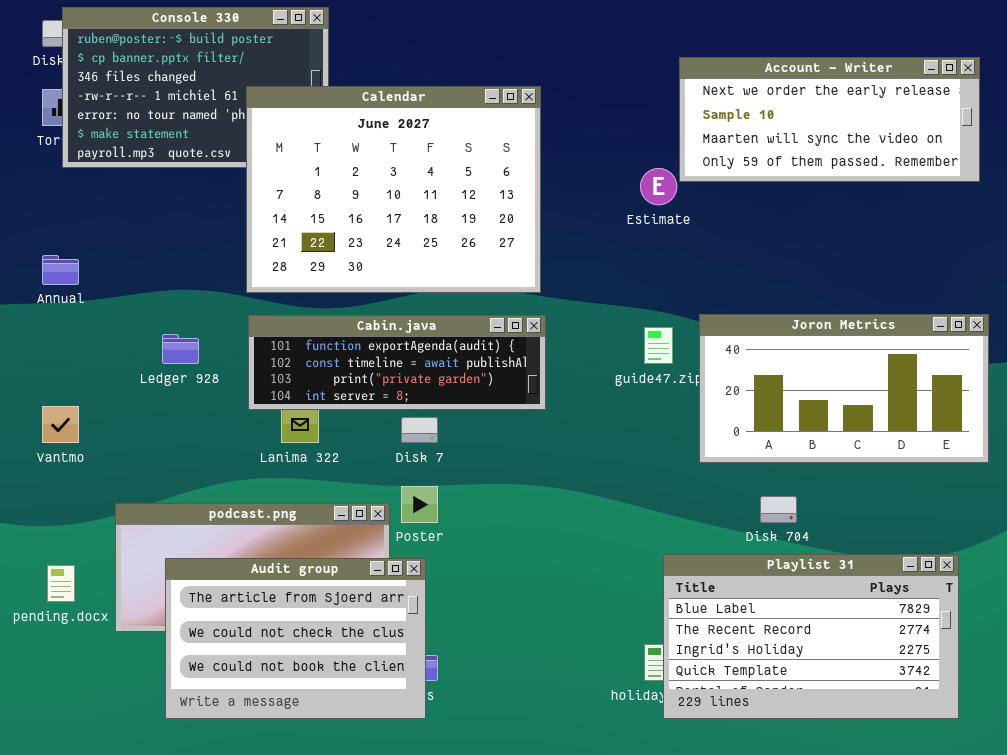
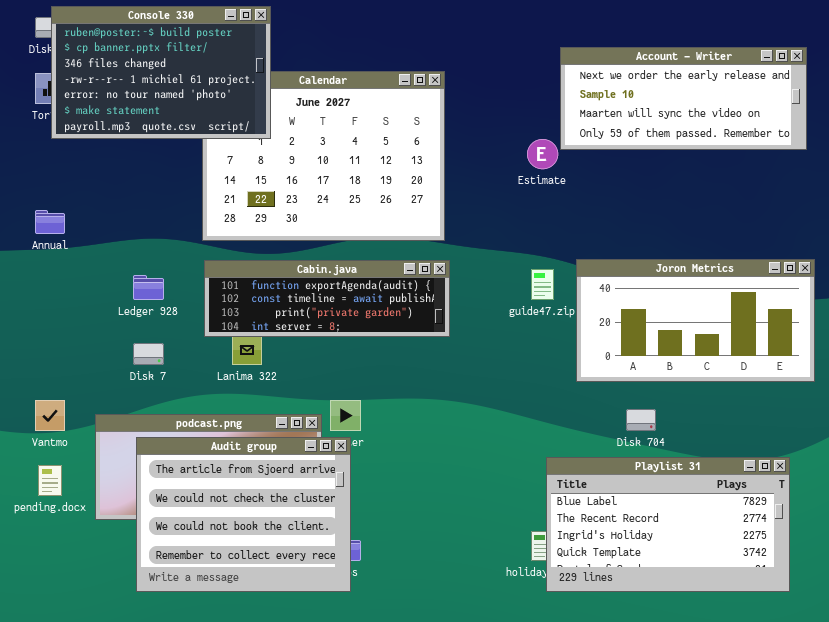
Console 330: [62,7,329,168] -> [51,6,271,139], raised
Vantmo: [42,406,79,443] -> [35,400,65,431], moved
Disk 7: [401,417,438,443] -> [133,343,164,365], moved
Audit group: [165,558,426,719] -> [136,437,351,592], resized

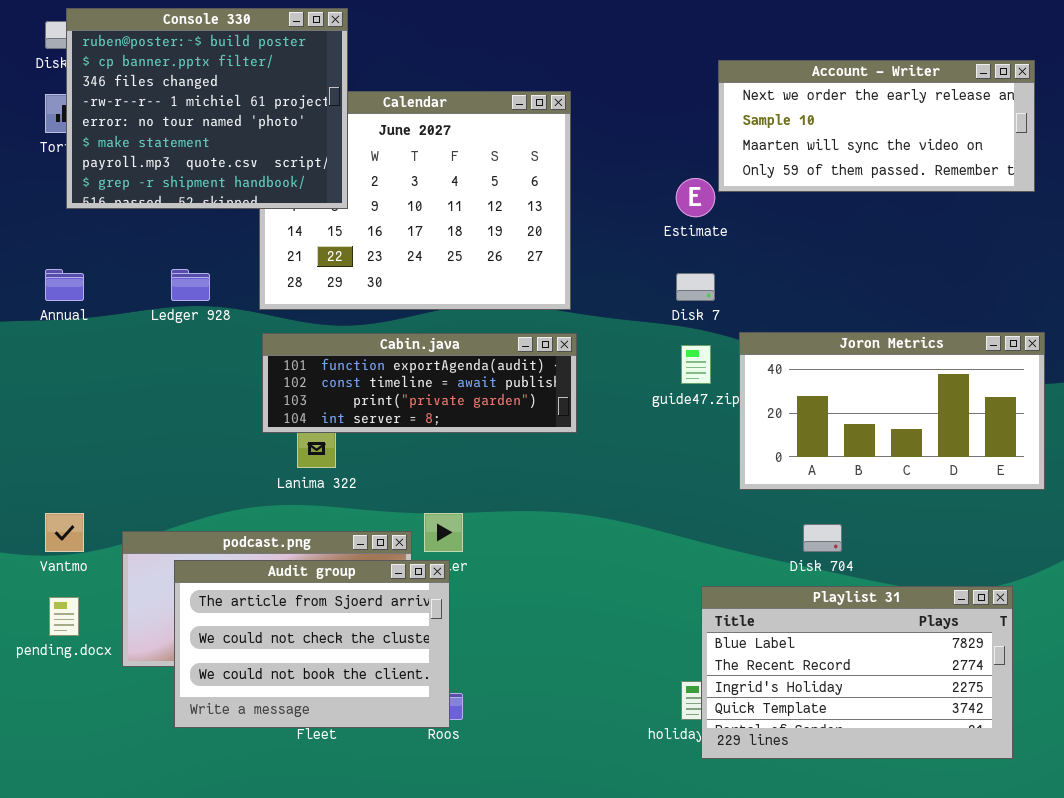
Console 330: [51,6,271,139] -> [66,8,348,209], resized
Ledger 928: [133,275,164,300] -> [171,269,210,301], moved
Disk 7: [133,343,164,365] -> [676,273,715,301], moved
Audit group: [136,437,351,592] -> [174,560,450,728], resized

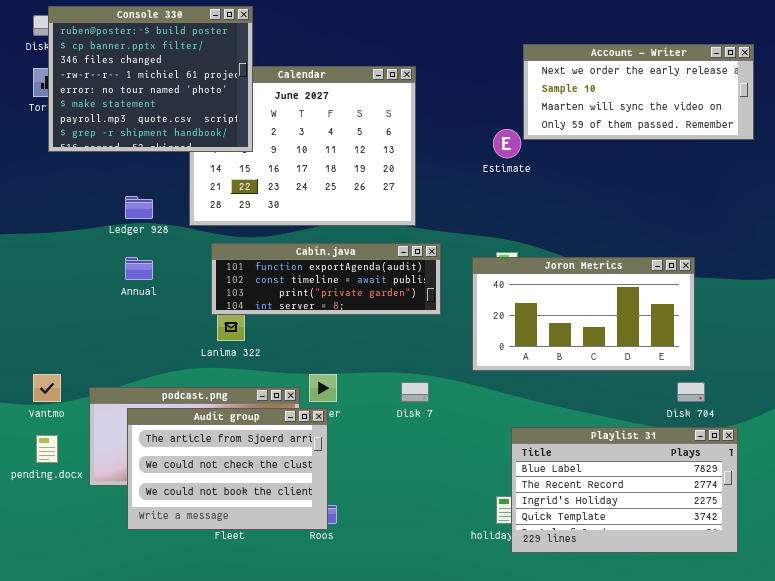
Annual: [45,269,84,301] -> [125,257,153,280], moved
Disk 7: [676,273,715,301] -> [401,382,429,402], moved
Joron Metrics: [739,332,1045,490] -> [472,257,695,371], moved
Cabin.java: [262,333,577,433] -> [211,243,441,315], moved
Disk 704: [803,524,842,552] -> [677,382,705,402], moved

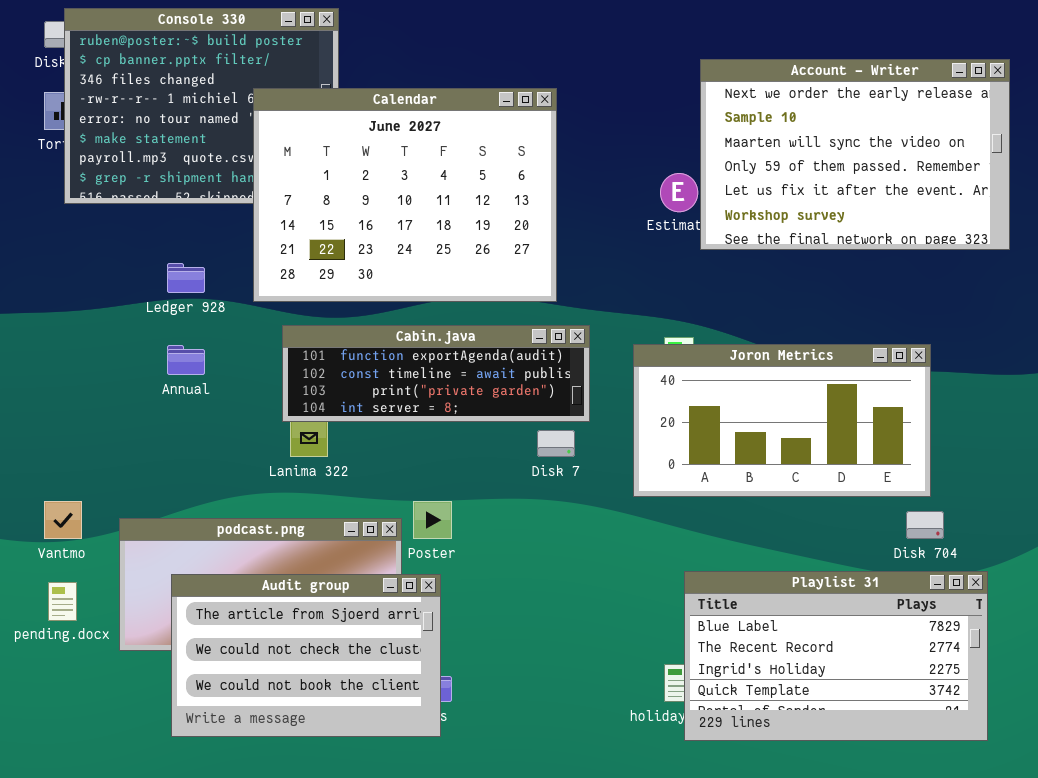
Account - Writer: [523,44,754,140] -> [700,59,1010,250], resized
Calendar: [189,66,416,226] -> [253,88,557,302], raised
Disk 7: [401,382,429,402] -> [537,430,575,457], moved
Audit group: [127,408,328,530] -> [171,574,441,737], moved

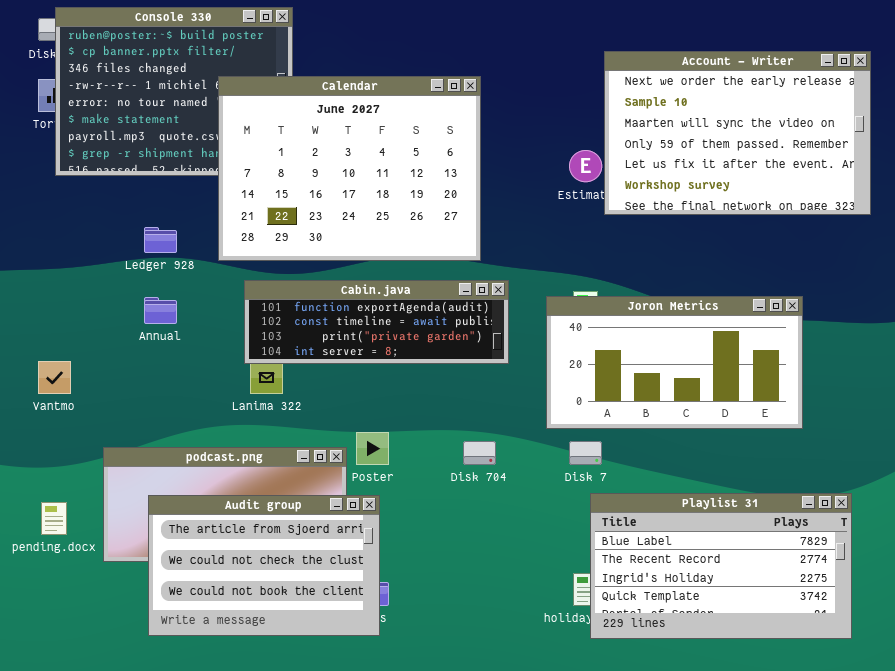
Disk 7: [537,430,575,457] -> [569,441,602,465], moved
Vantmo: [44,501,82,539] -> [38,361,71,394], moved
Disk 704: [906,511,944,539] -> [463,441,496,465], moved

